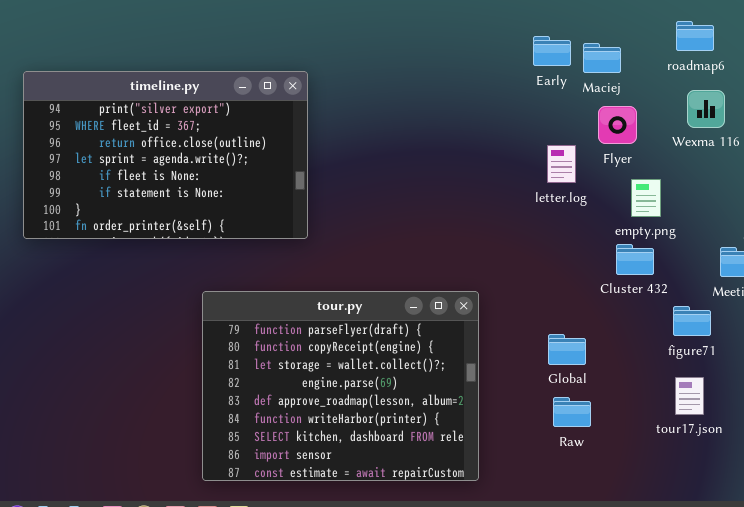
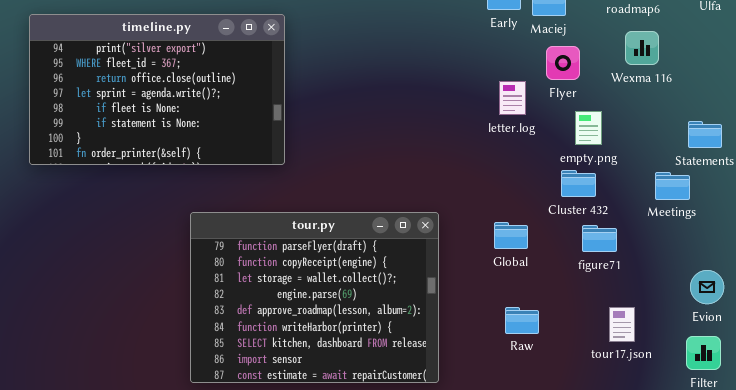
figure71: [673,306,711,336] -> [582,225,617,252], moved
Global: [548,334,586,365] -> [494,222,528,249], moved
tour17.json: [675,377,704,415] -> [609,307,635,342], moved

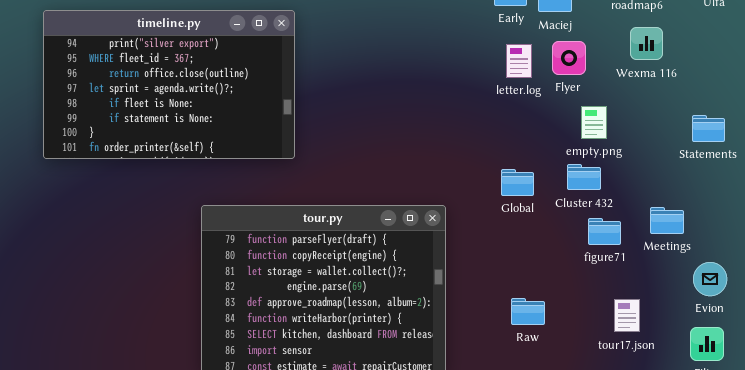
letter.log: [499,81,526,115] -> [506,44,532,78], moved
Meetings: [655,172,690,200] -> [650,207,684,234], moved
Global: [494,222,528,249] -> [501,169,534,196], moved

